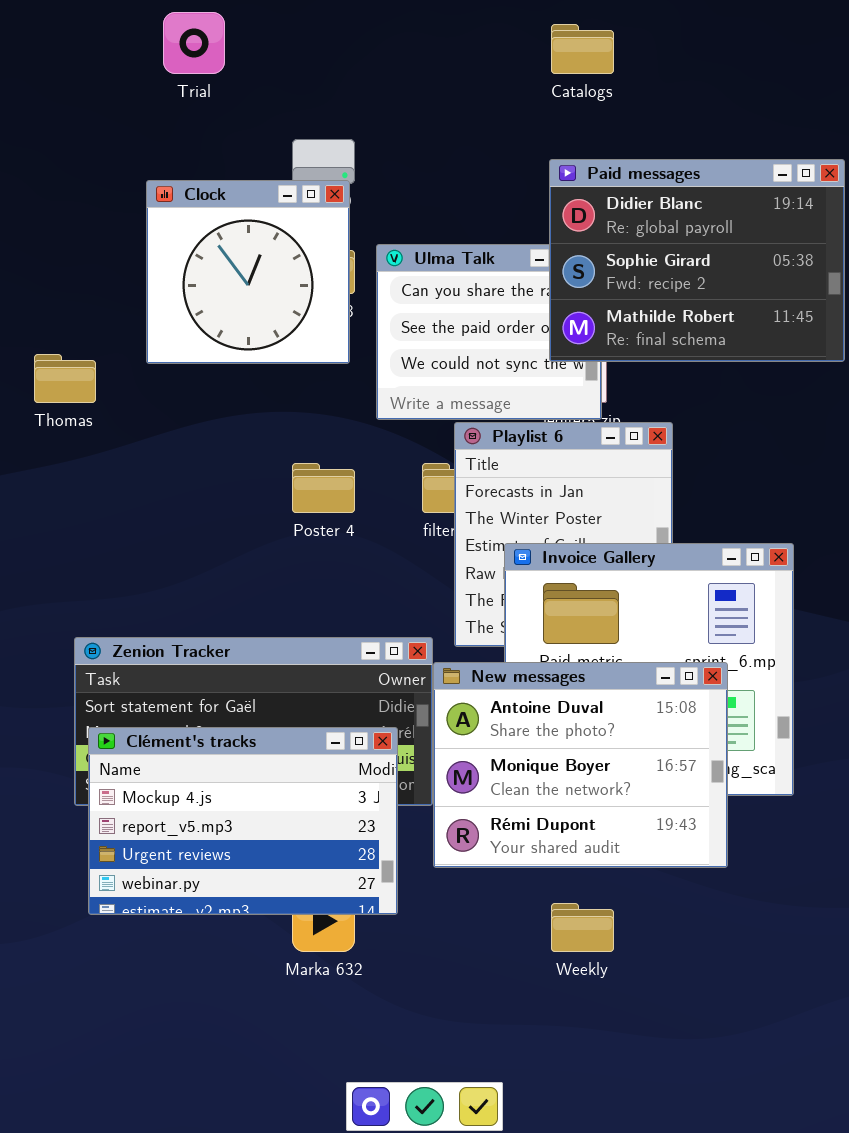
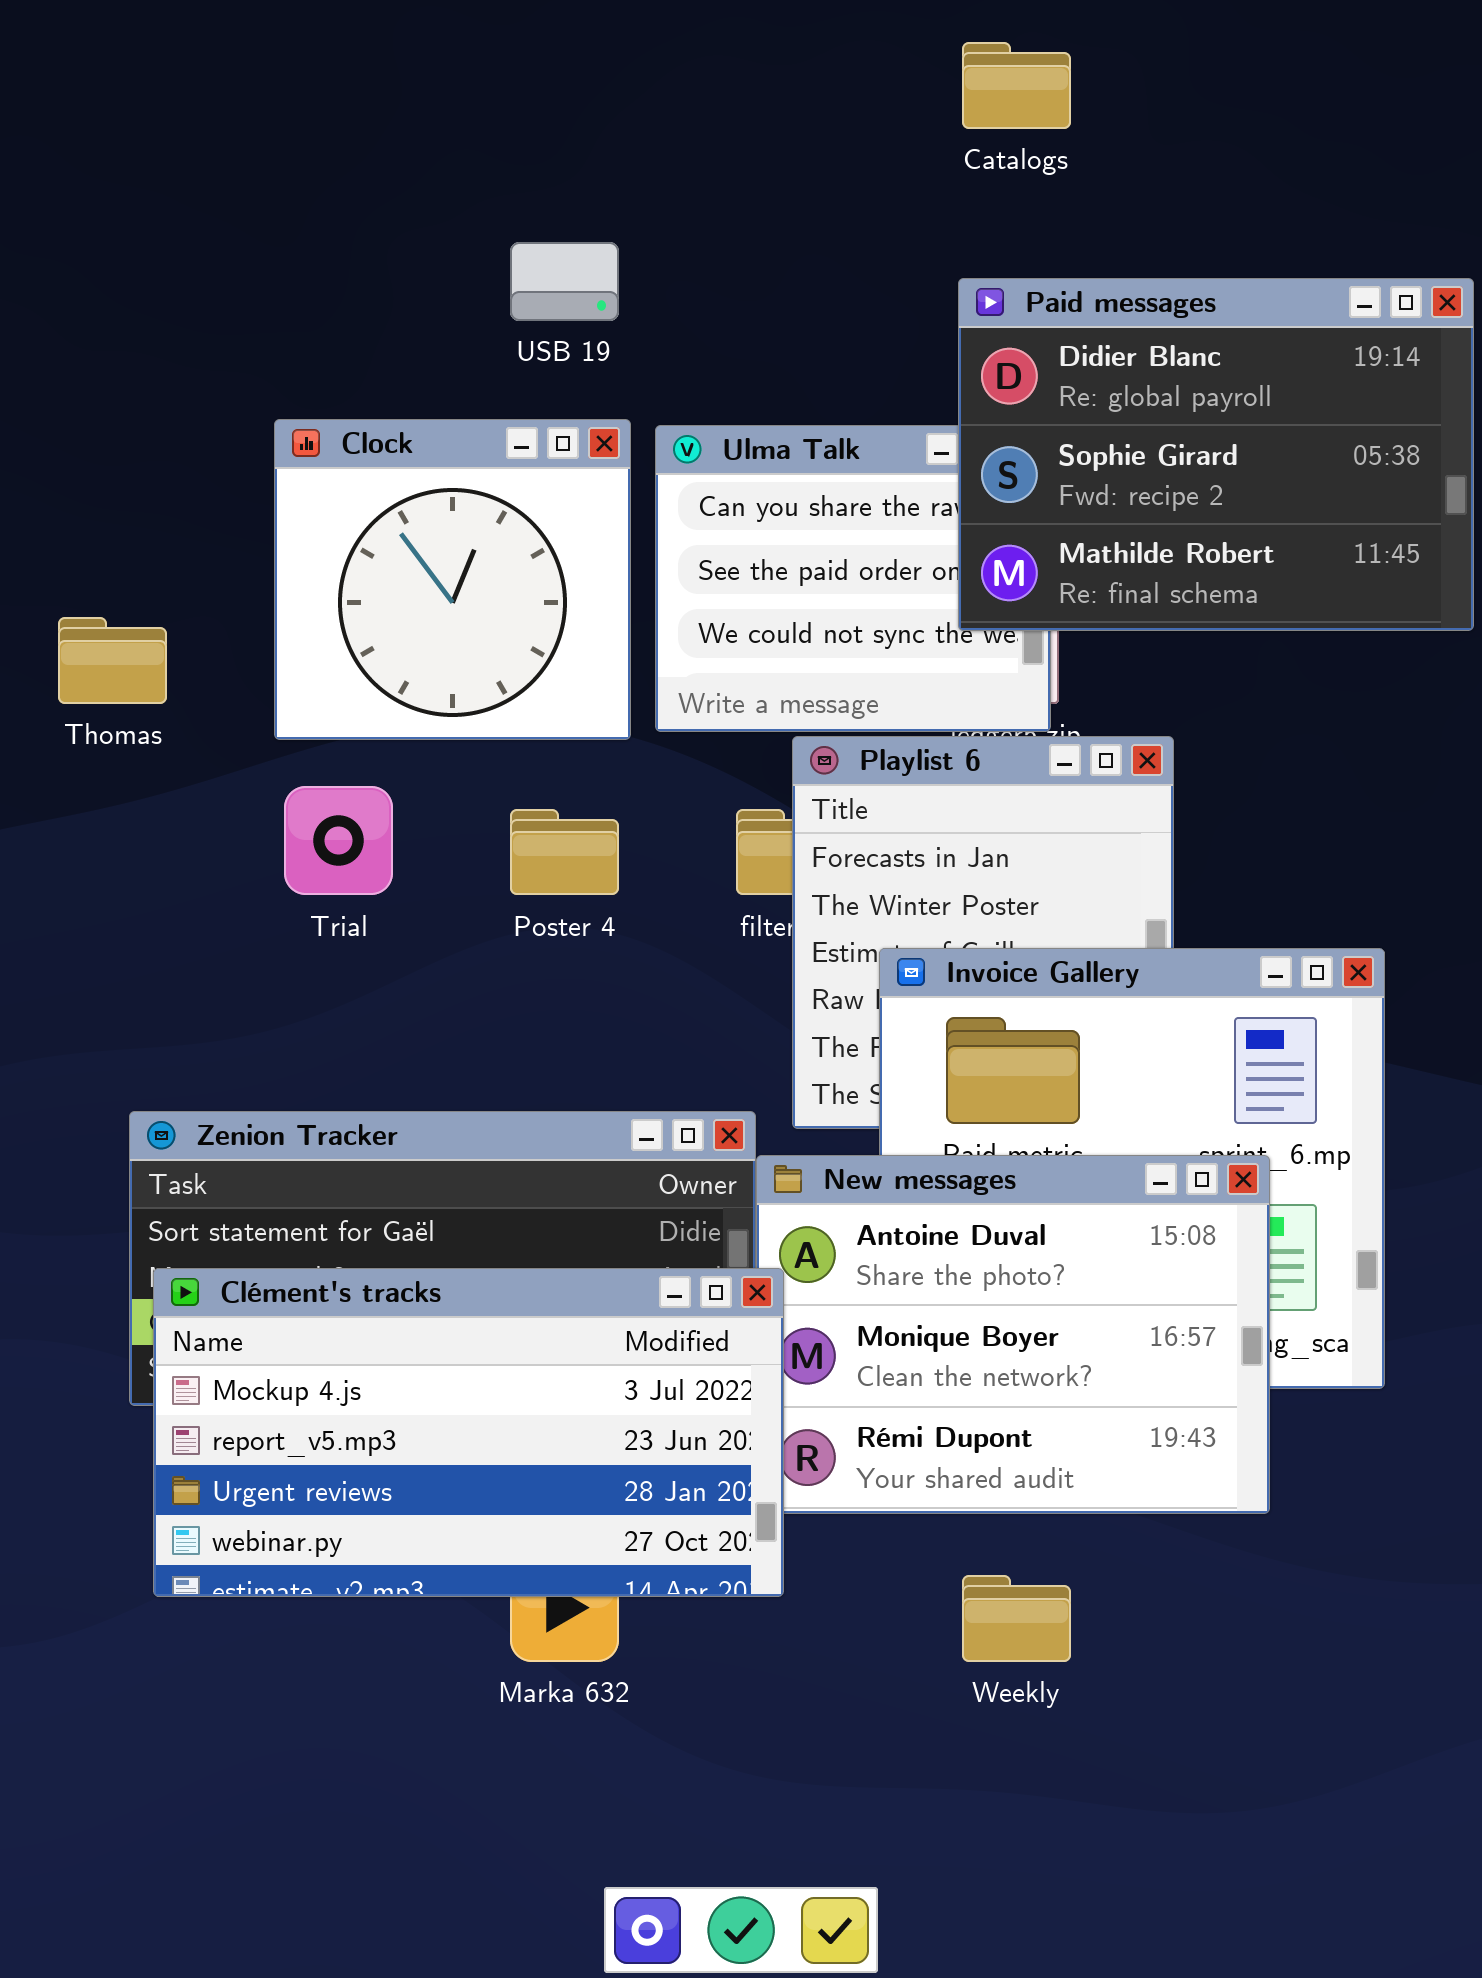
Trial: [163,12,225,74] -> [284,786,393,895], moved
Clock: [146,180,350,364] -> [274,419,631,740], moved
Clément's tracks: [88,727,398,915] -> [153,1268,784,1597], resized

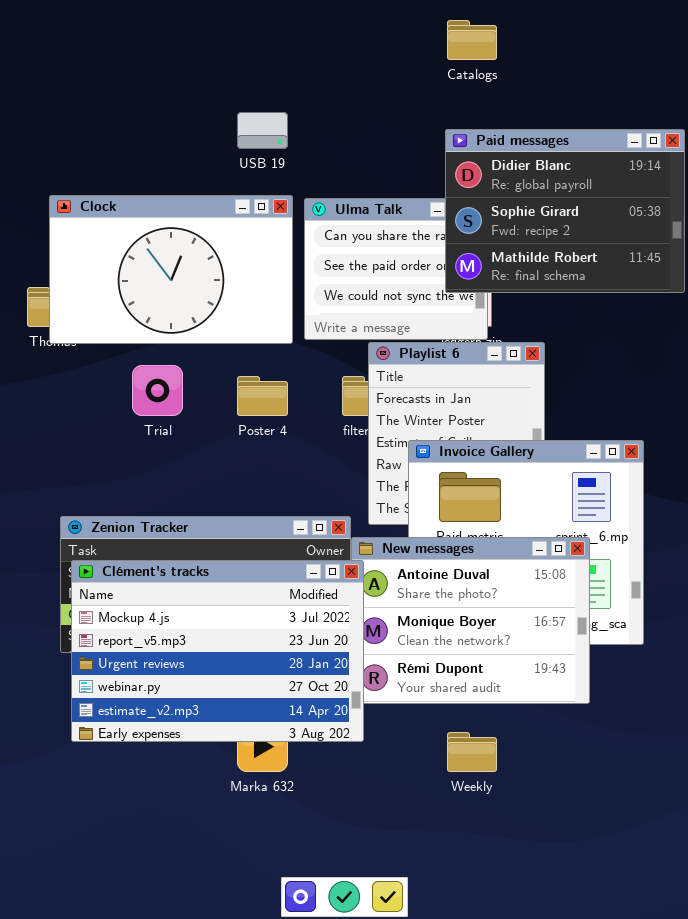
Clock: [274,419,631,740] -> [49,195,293,344], resized
Clément's tracks: [153,1268,784,1597] -> [71,560,364,742], resized

